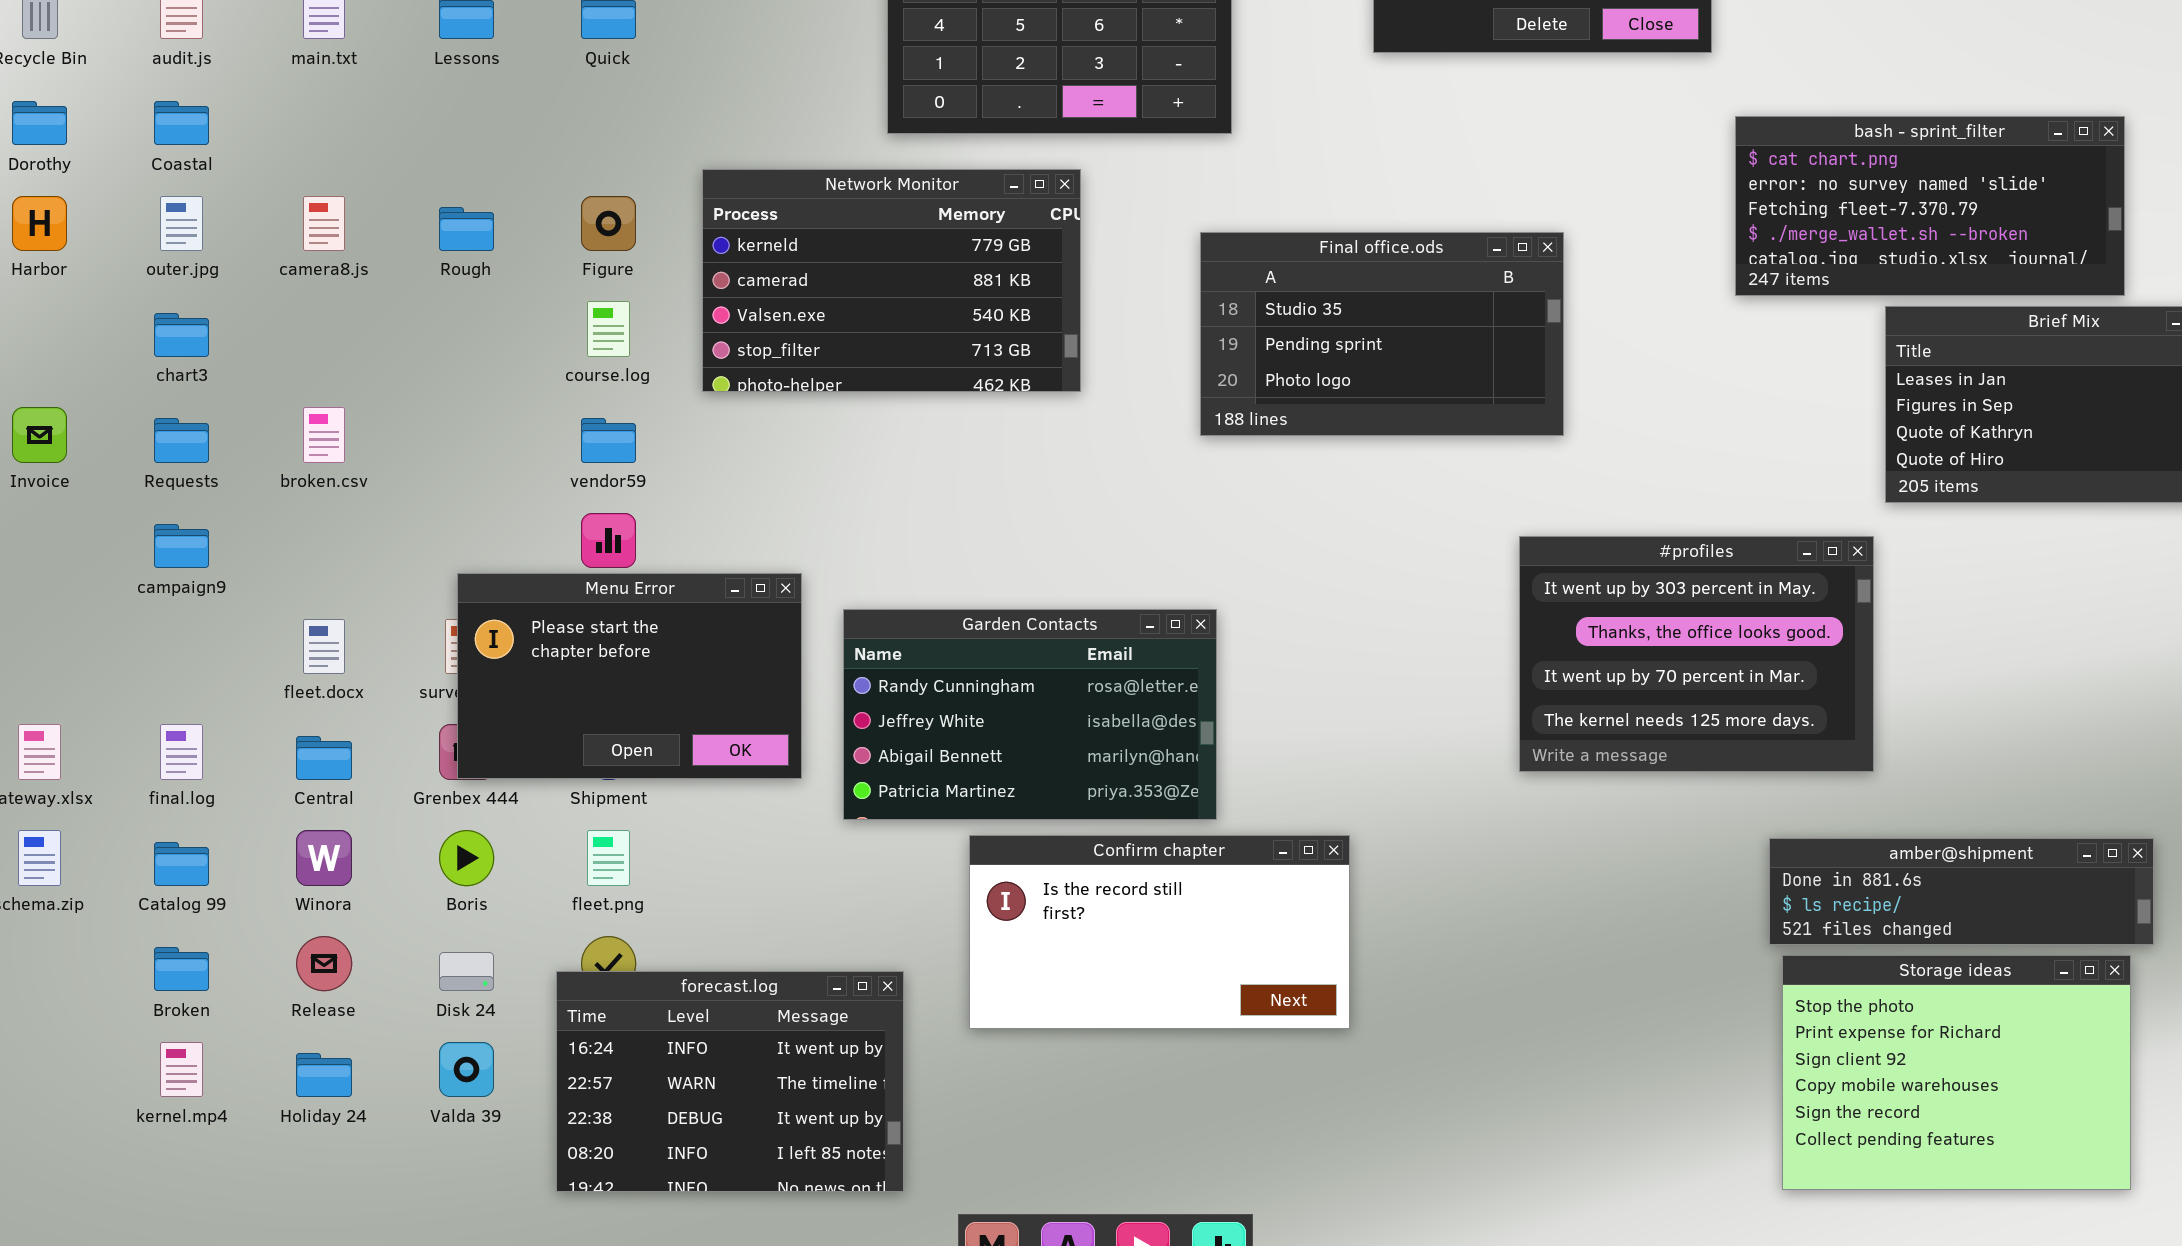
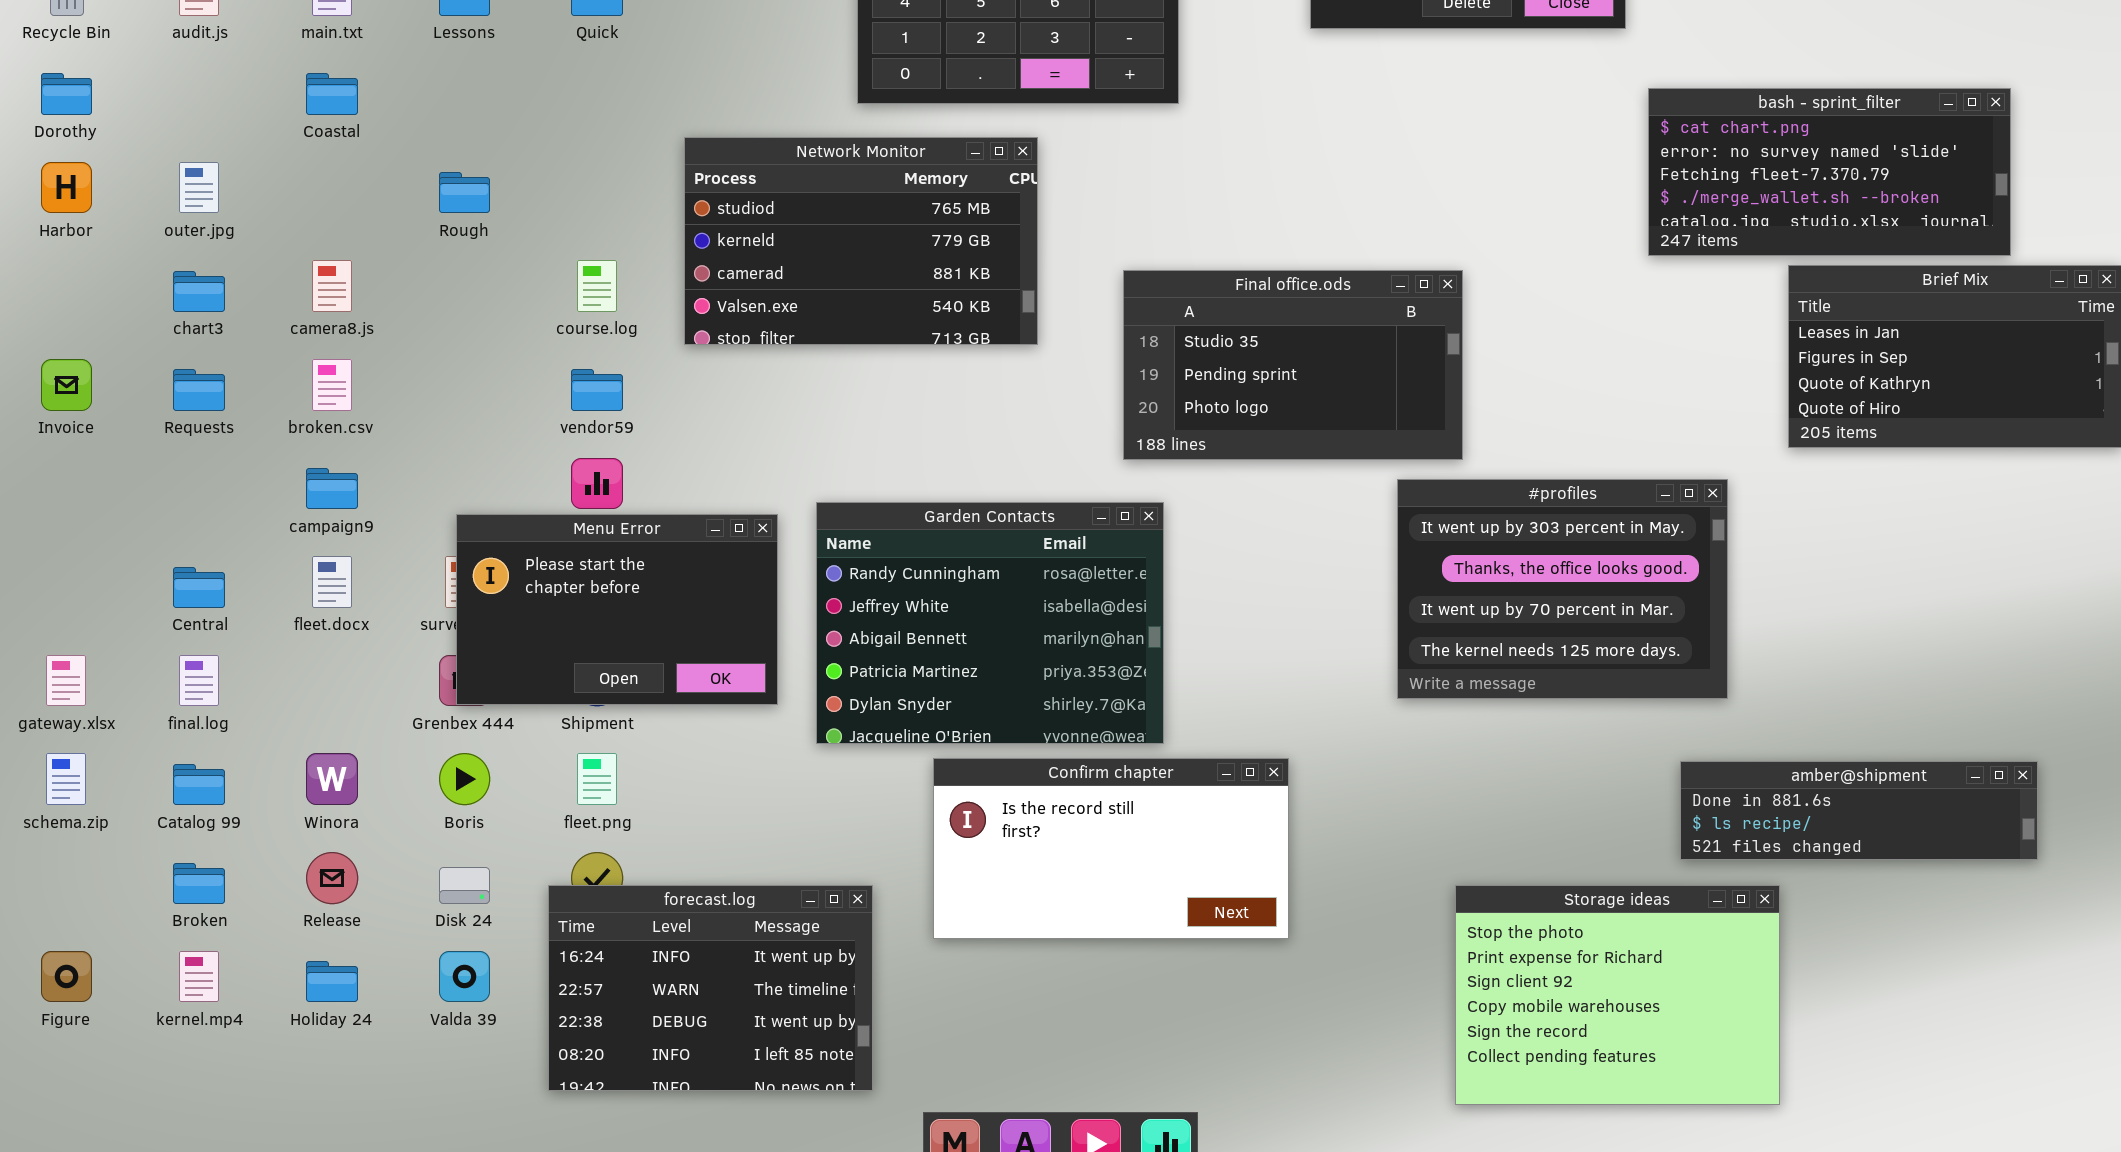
Coastal: [154,101,209,145] -> [306,73,358,115], moved
Network Monitor: [702,169,1081,392] -> [684,137,1038,345], scrolled up 1 row
camera8.js: [303,196,345,251] -> [312,260,352,312], moved
Figure: [581,196,636,251] -> [41,951,92,1002], moved
Final office.ods: [1200,232,1564,436] -> [1123,270,1463,460], moved
campaign9: [154,524,209,568] -> [306,468,358,509], moved
#profiles: [1519,536,1874,772] -> [1397,479,1728,699], moved
Garden Contacts: [843,609,1217,820] -> [816,502,1164,744], resized
Central: [296,736,352,780] -> [173,567,225,608], moved
Storage ideas: [1782,955,2131,1190] -> [1455,885,1780,1105], moved

